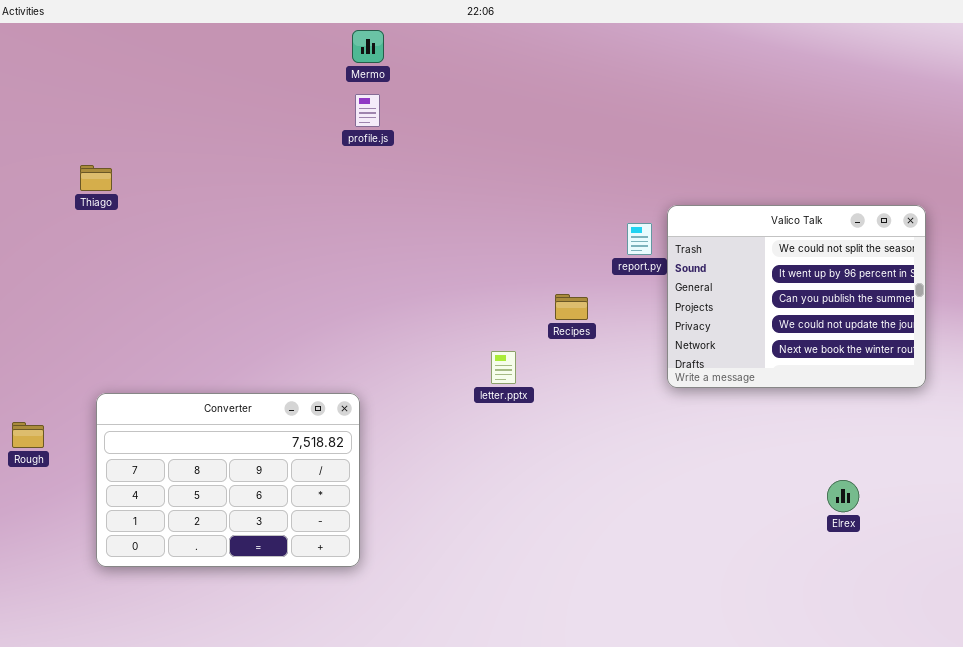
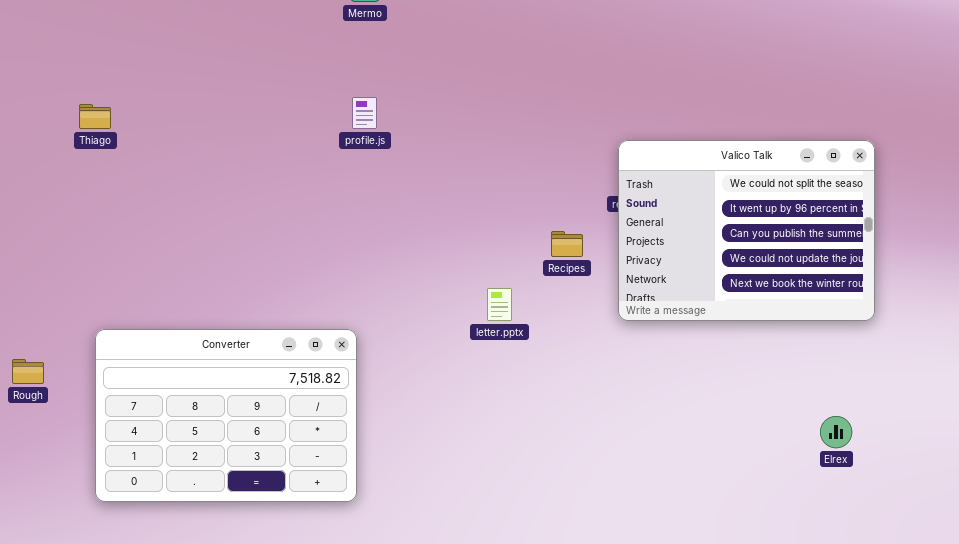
profile.js: [355,94,380,127] -> [352,97,377,129], moved
Valico Talk: [667,205,926,388] -> [618,140,875,321], moved

